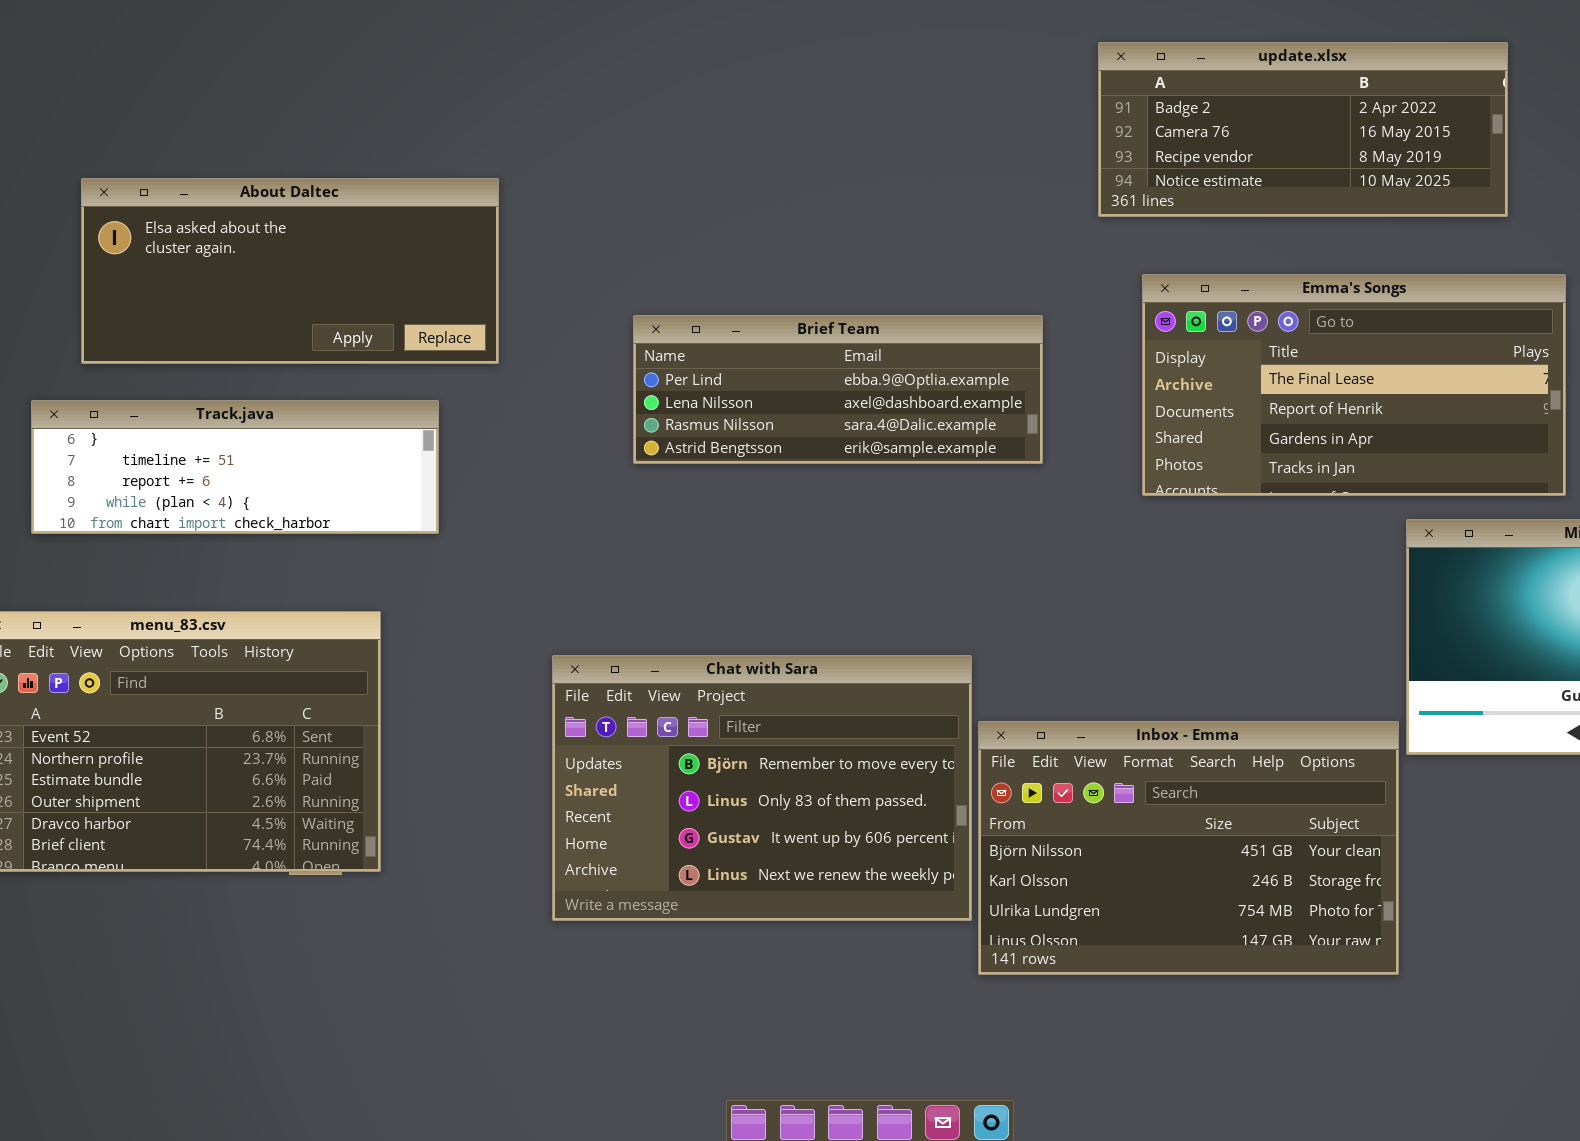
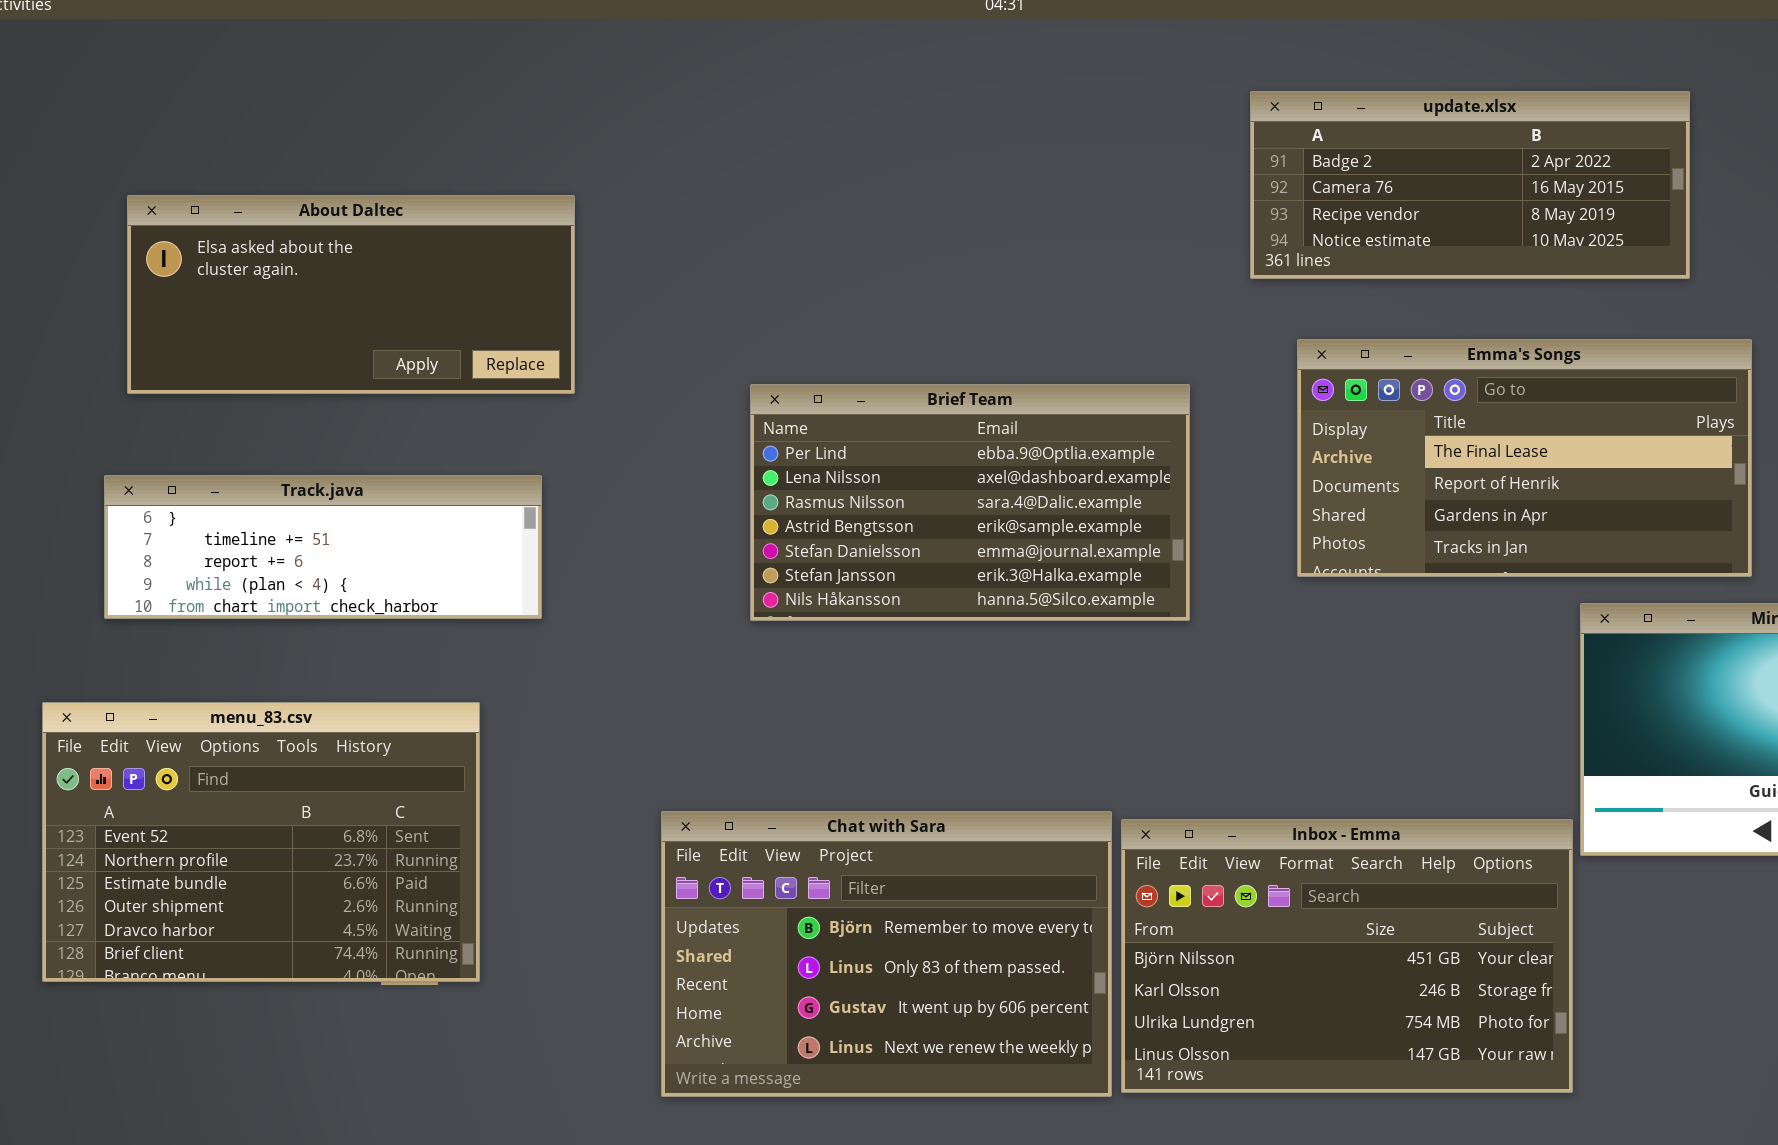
About Daltec: [81,178,499,364] -> [127,195,575,394], moved
Brief Team: [633,315,1043,464] -> [750,384,1190,621], resized
Chat with Sara: [552,655,972,921] -> [661,811,1112,1097], moved

